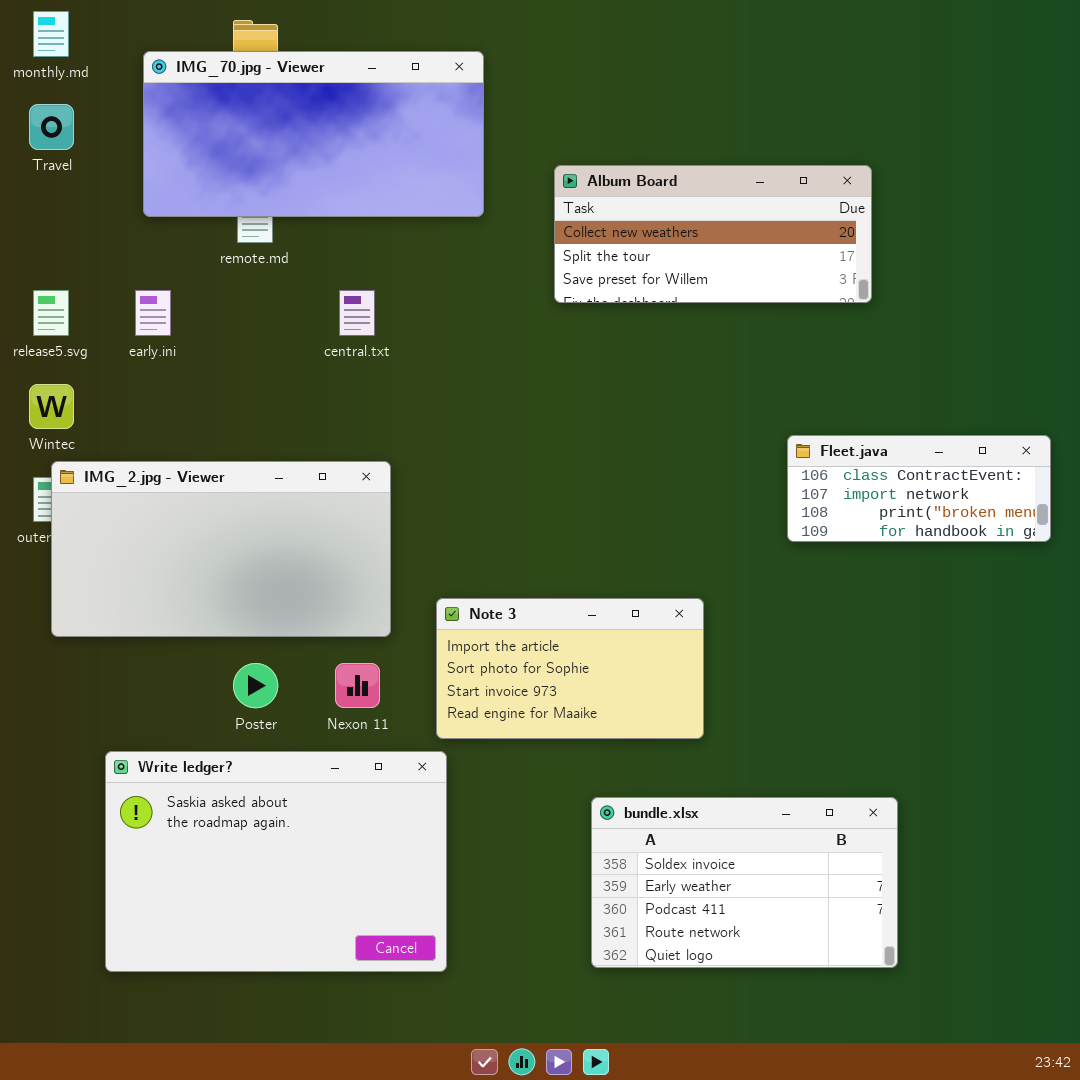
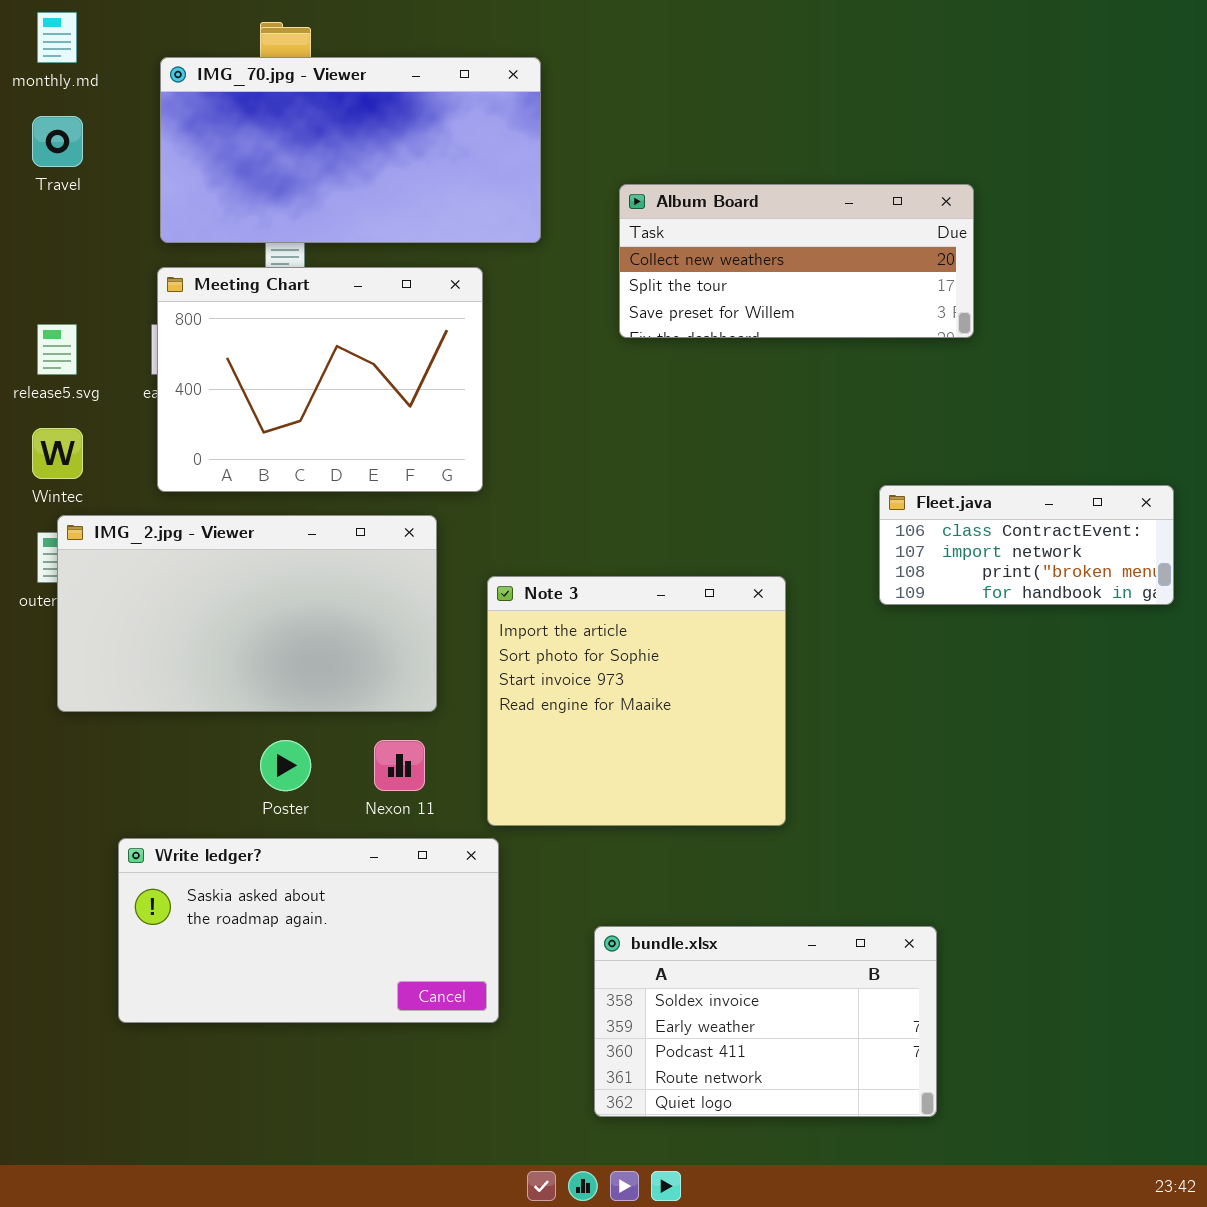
Meeting Chart: none -> [157,267,483,492], opened
Note 3: [436,598,704,739] -> [487,576,786,826], resized
Write ledger?: [105,751,447,972] -> [118,838,499,1023], resized
bundle.xlsx: [591,797,898,968] -> [594,926,937,1117], moved

